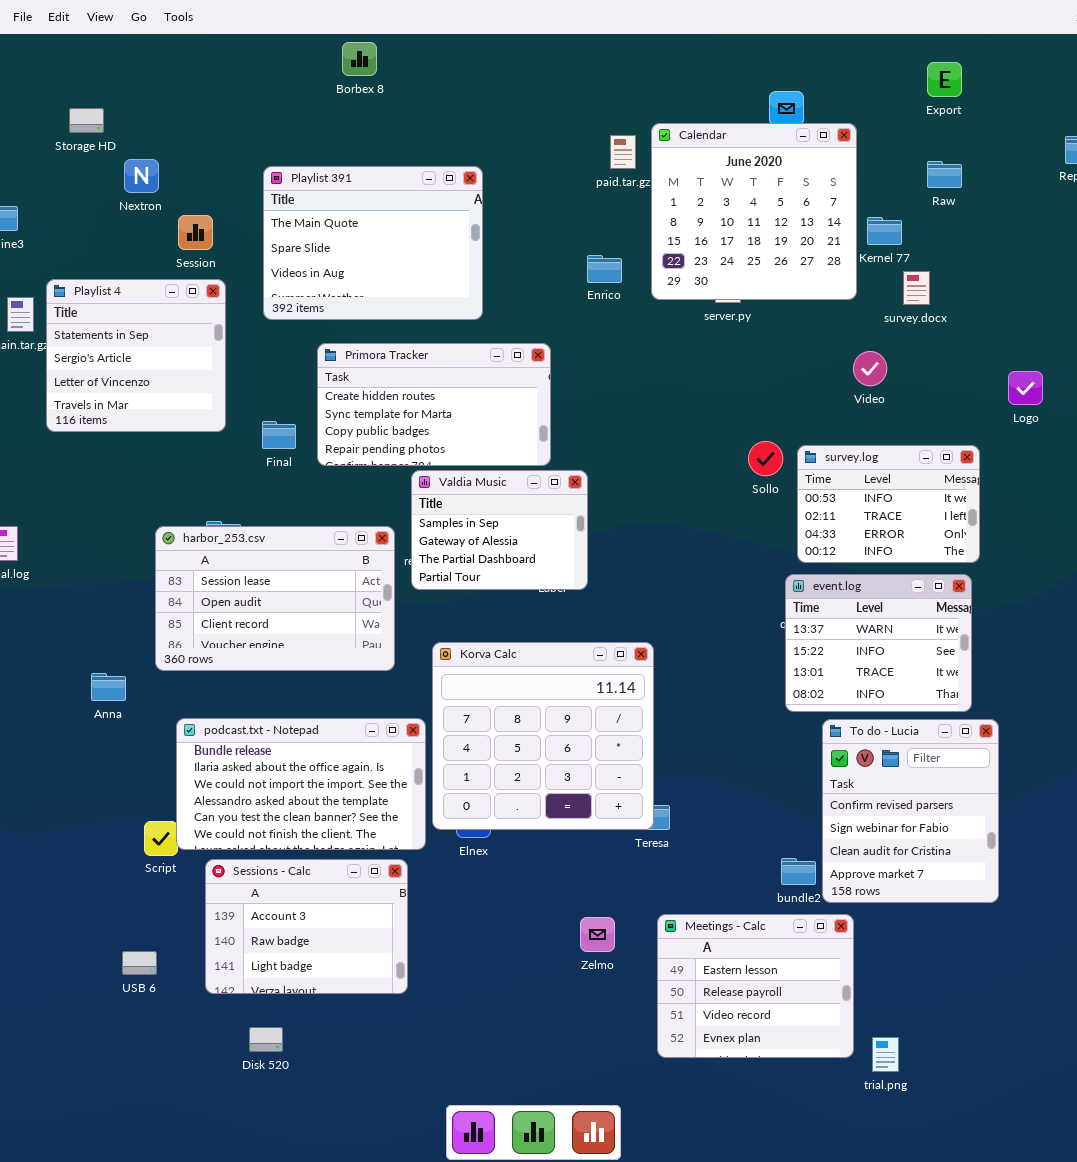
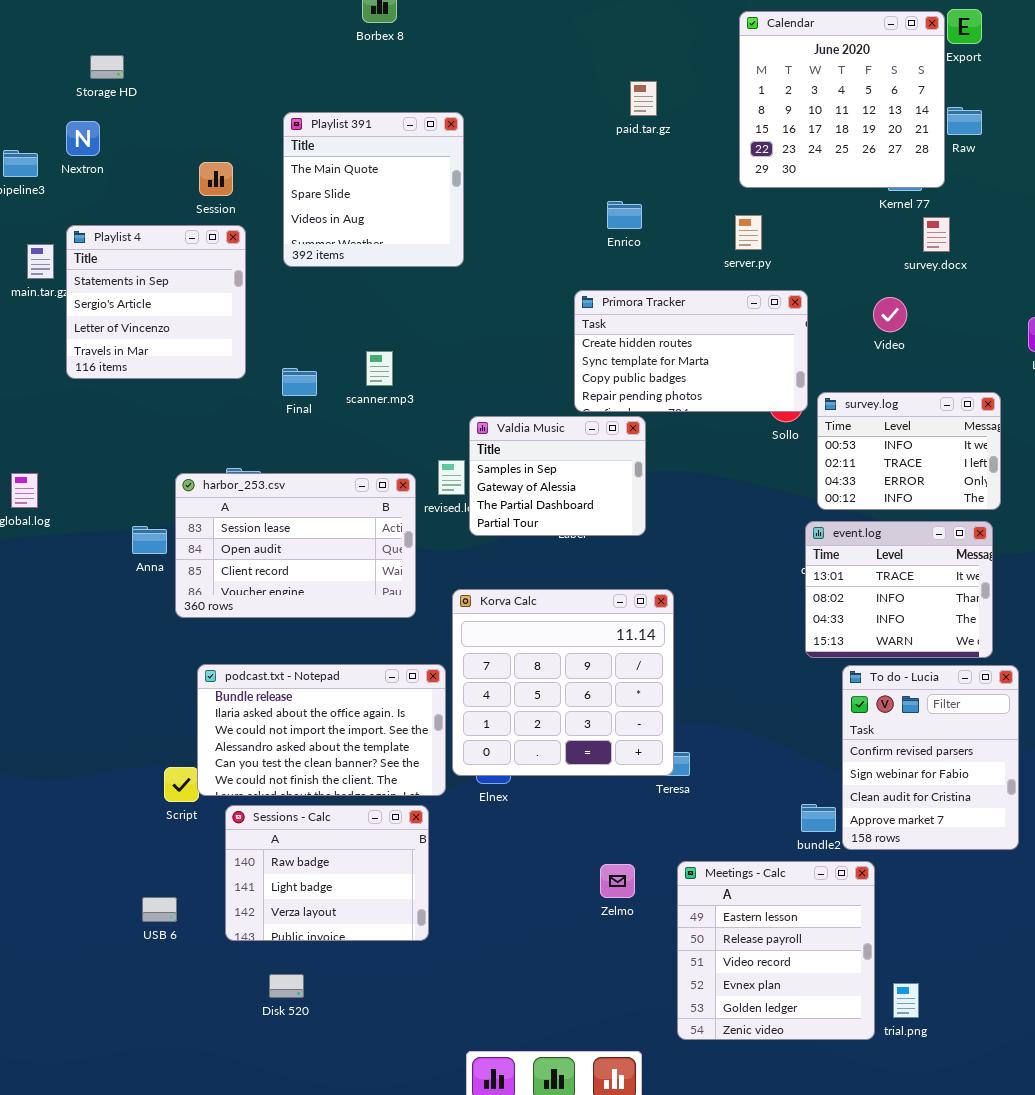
Calendar: [651,123,857,300] -> [739,11,945,188], moved
Nextron: [124,159,159,193] -> [66,121,100,156], moved
Playlist 391: [263,166,483,320] -> [283,112,464,267], resized
Primora Tracker: [317,343,551,466] -> [574,290,808,412], moved
Valdia Music: [411,470,588,590] -> [469,416,646,536], moved
event.log: [785,574,972,712] -> [805,521,993,658], scrolled down 2 rows
Anna: [91,673,126,701] -> [132,526,167,554], moved
Sessions - Calc: [205,859,408,994] -> [225,805,429,941], scrolled down 1 row
Meetings - Calc: [657,914,854,1058] -> [677,861,875,1040], resized

